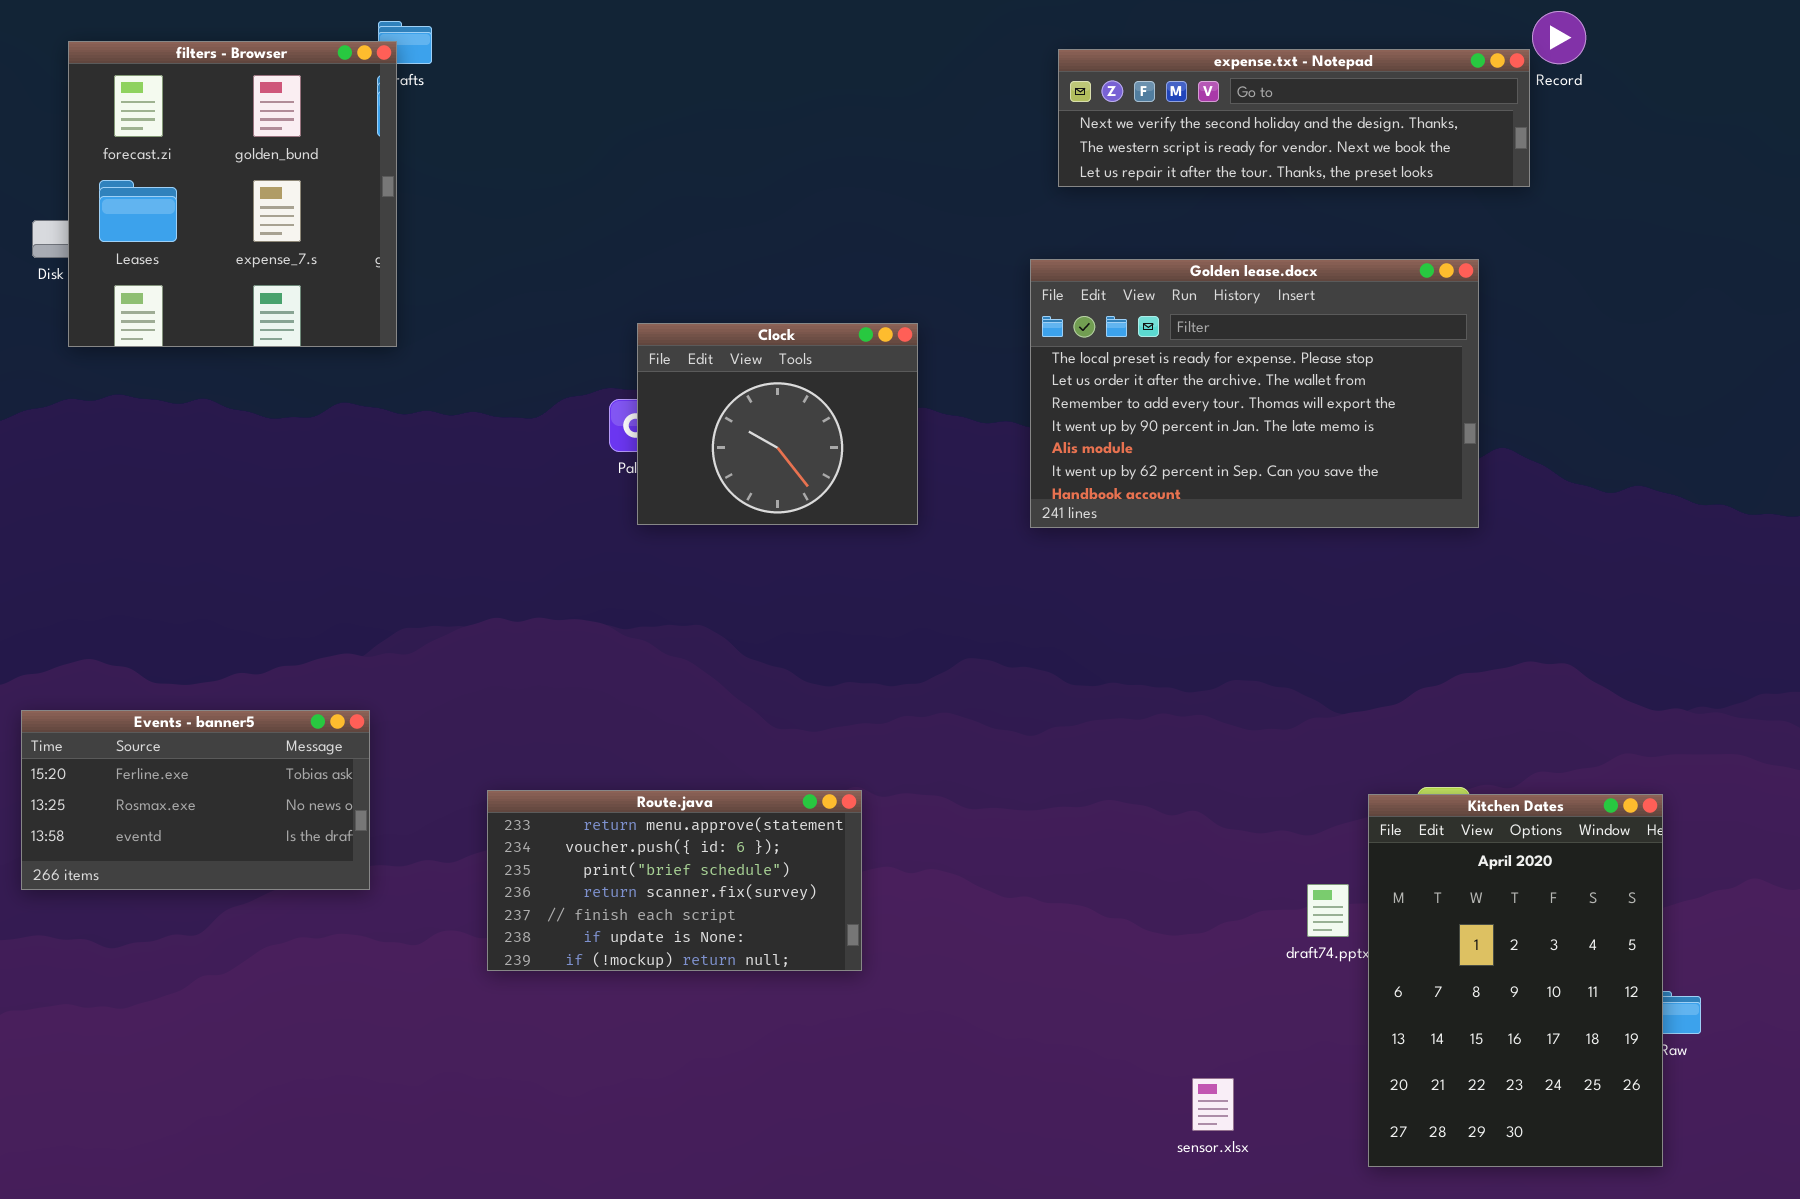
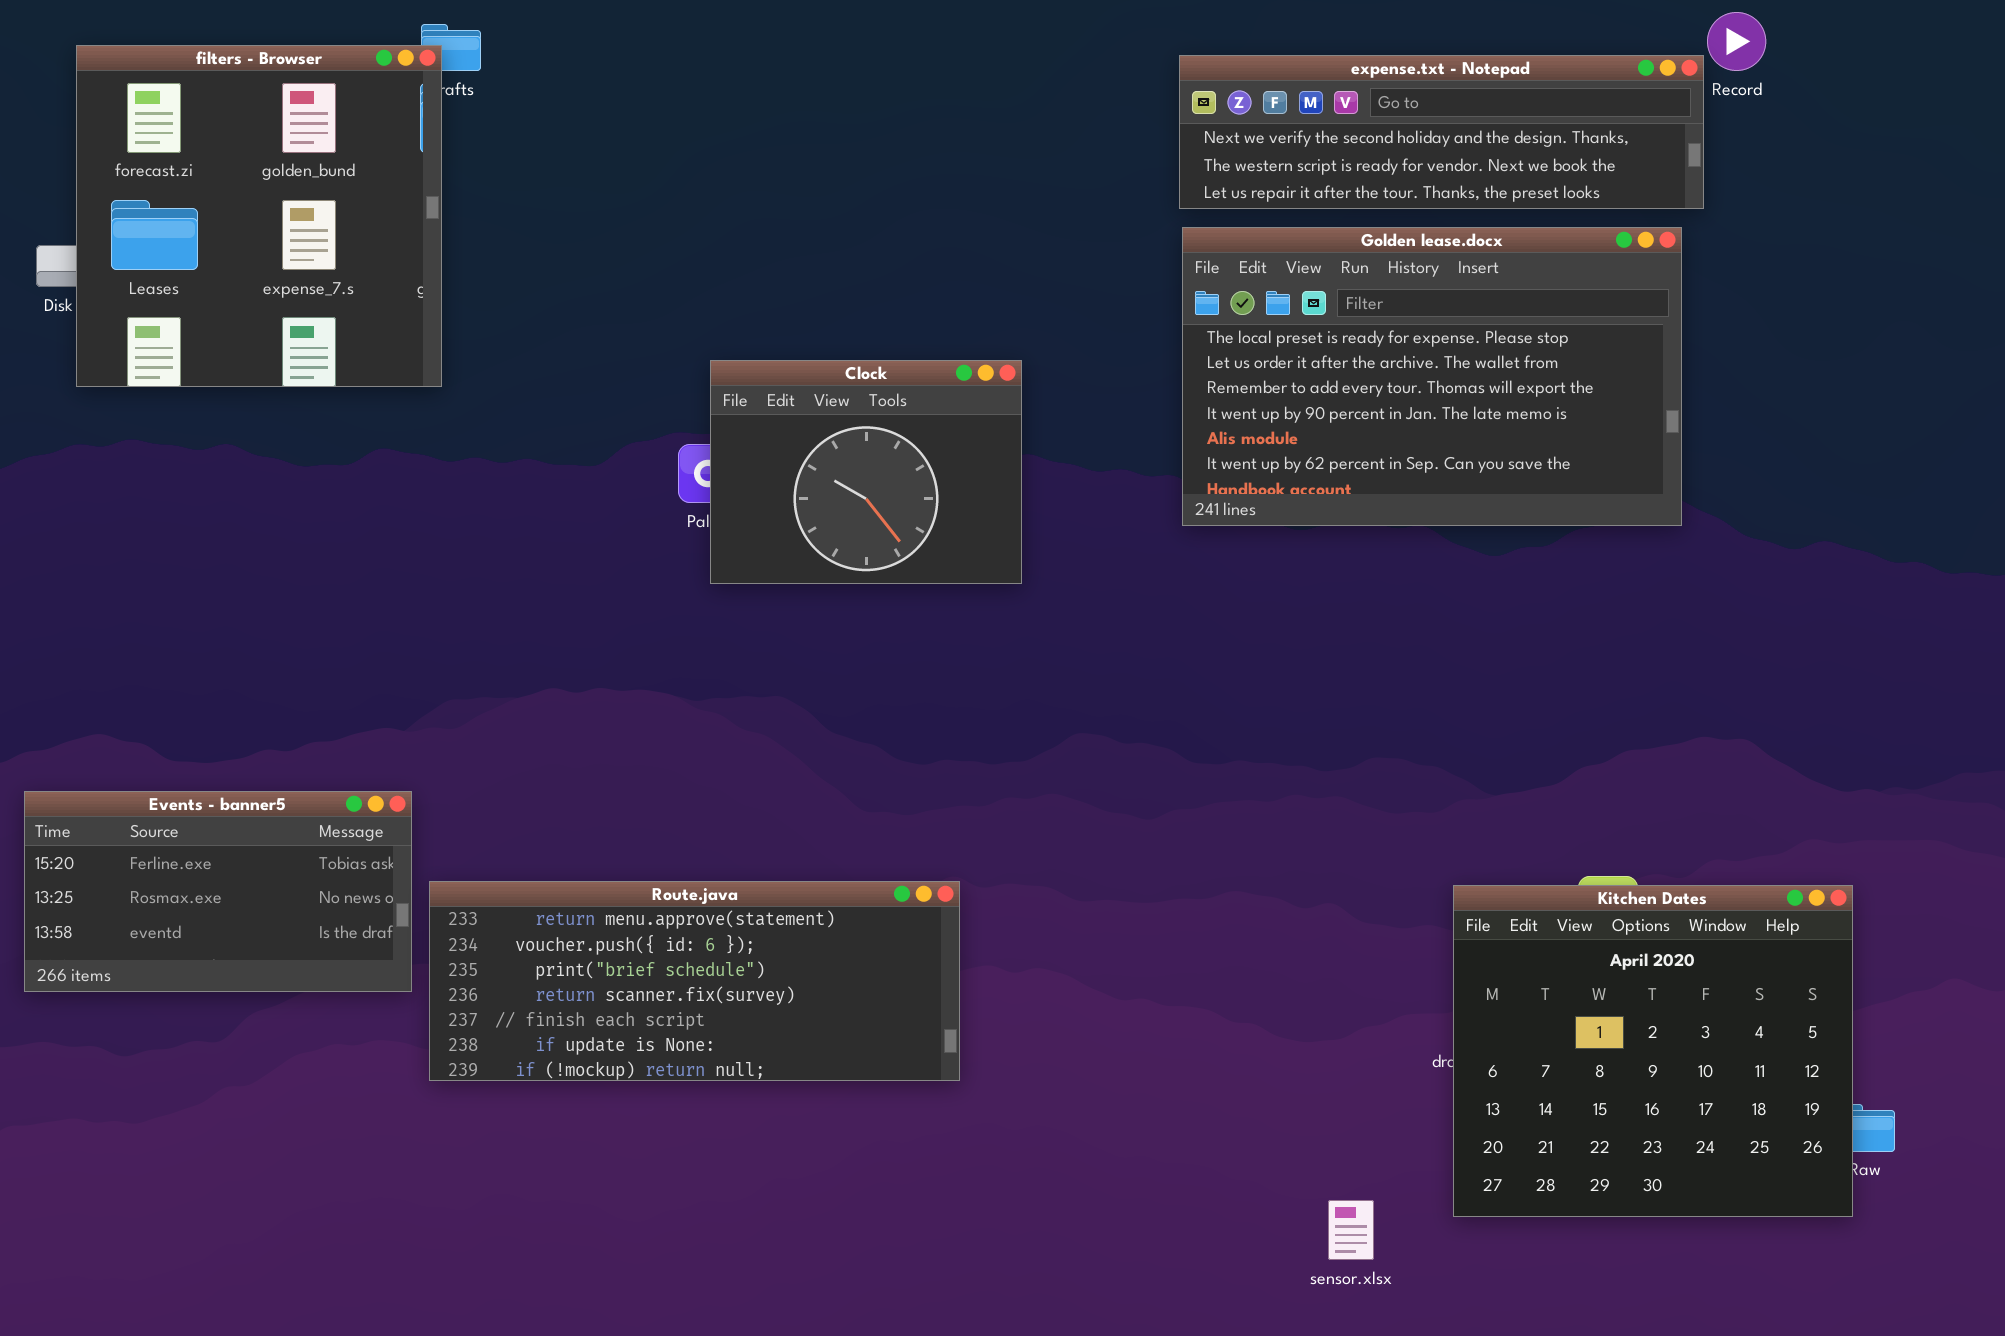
Golden lease.docx: [1030,259,1479,528] -> [1182,227,1682,526], moved
Route.java: [487,790,862,971] -> [429,881,960,1081], resized
Kitchen Dates: [1368,794,1663,1167] -> [1453,885,1853,1217], resized

